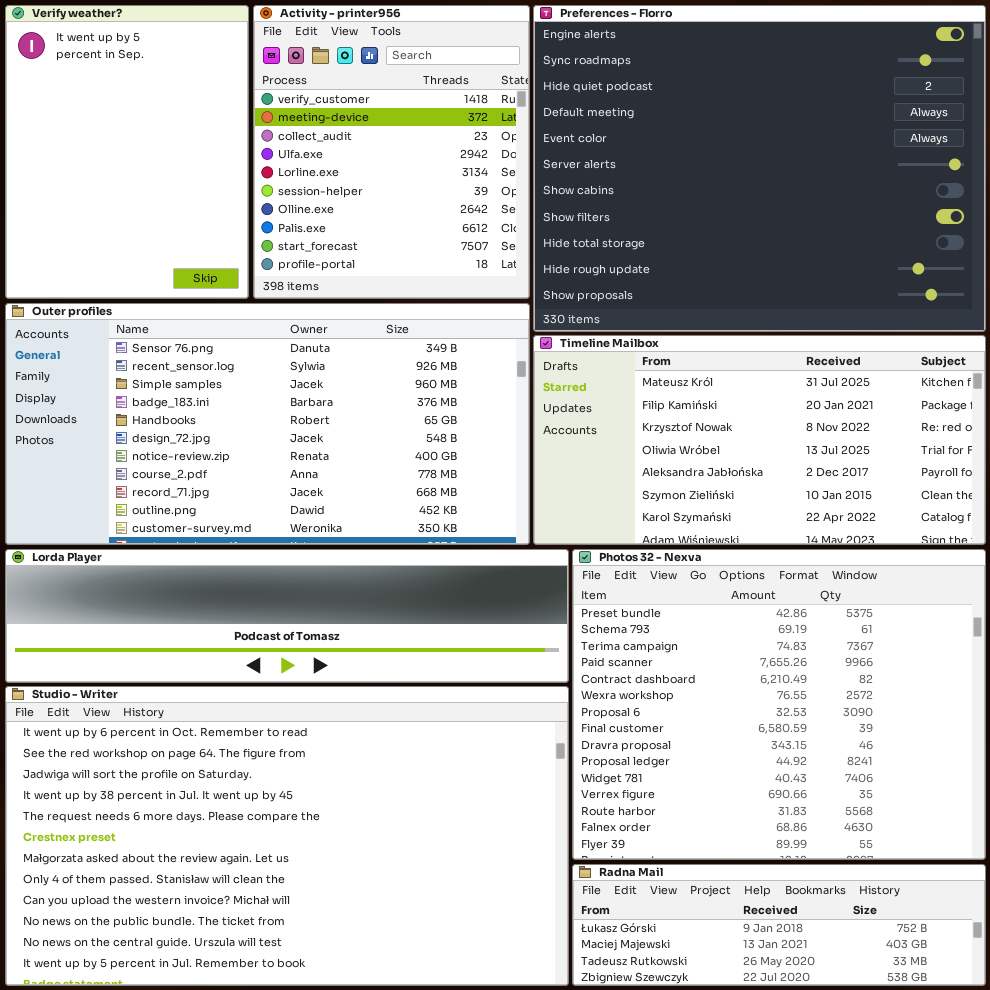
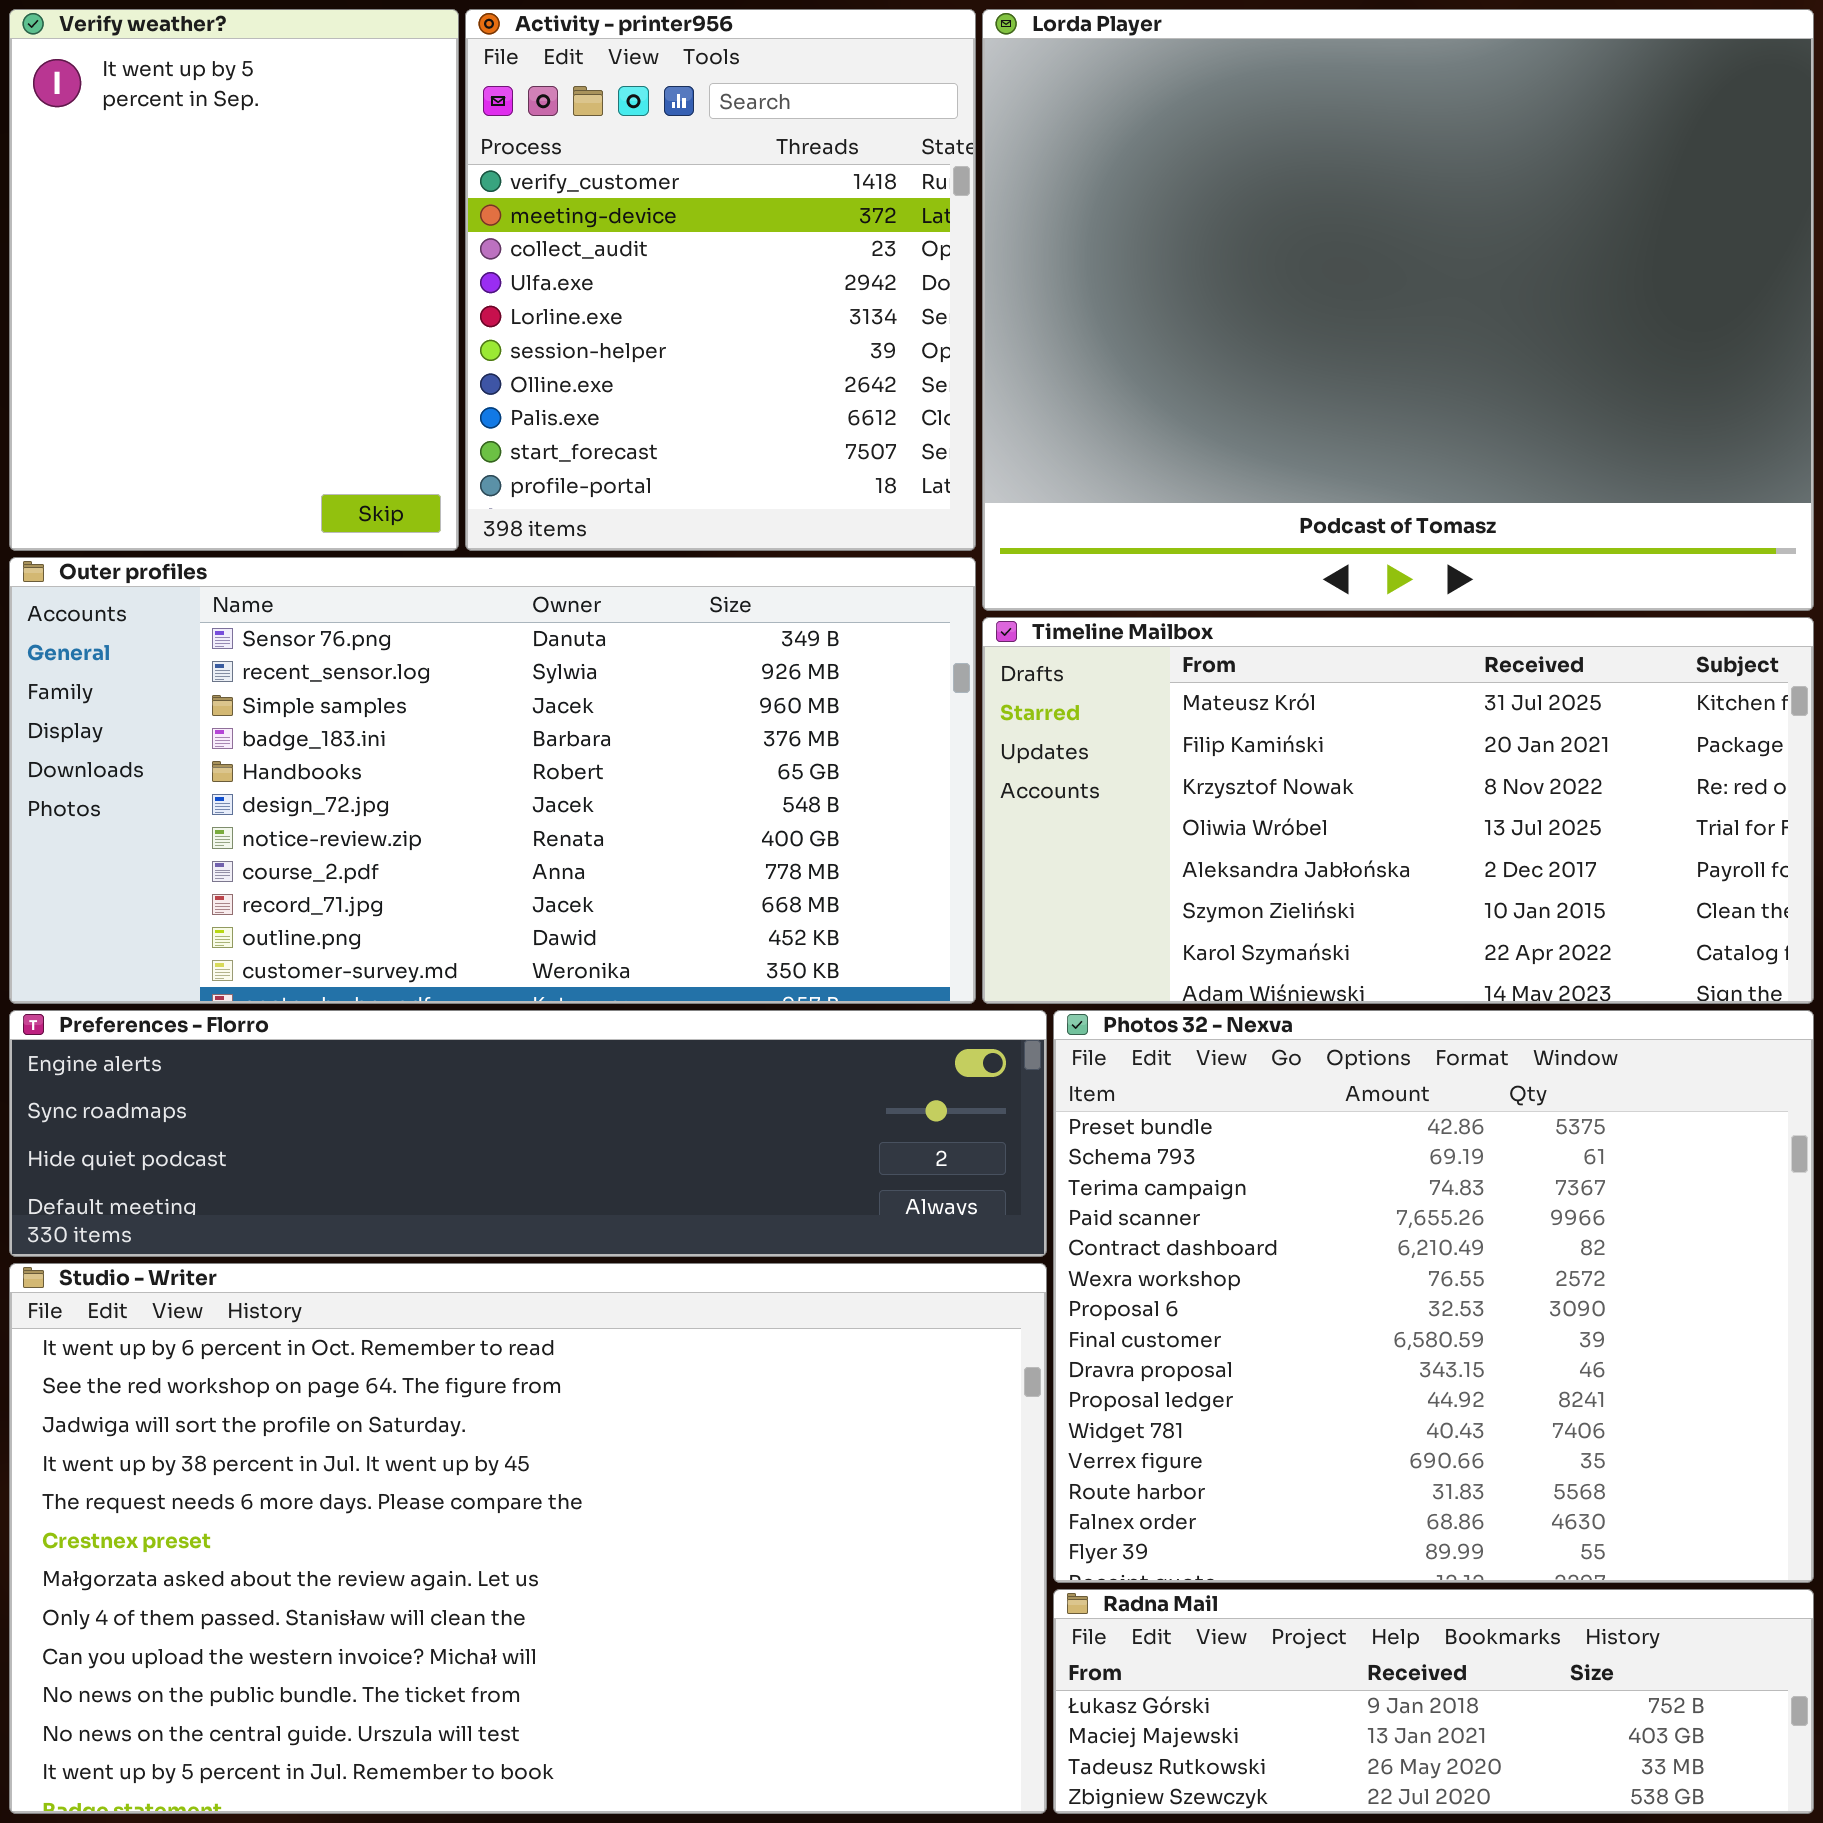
Preferences - Florro: [533,5,986,332] -> [9,1010,1047,1257], moved, resized
Lorda Player: [5,549,569,683] -> [982,9,1814,611], moved, resized

